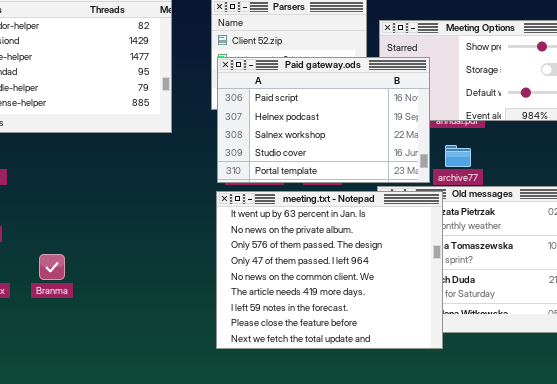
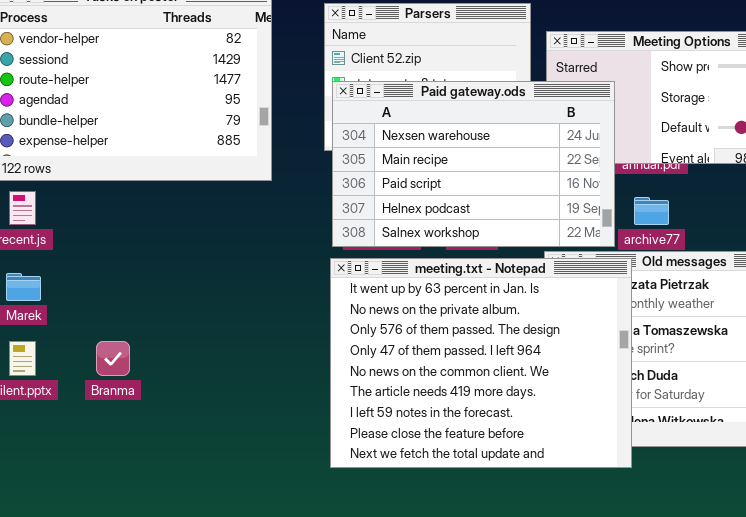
Paid gateway.ods: [217,57,430,183] -> [332,81,615,247], scrolled up 2 rows

